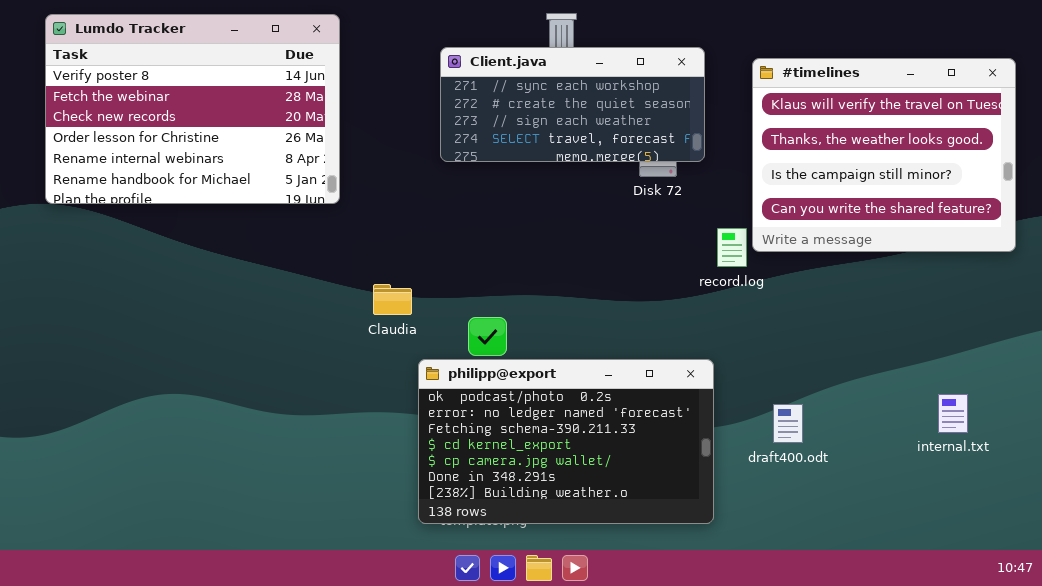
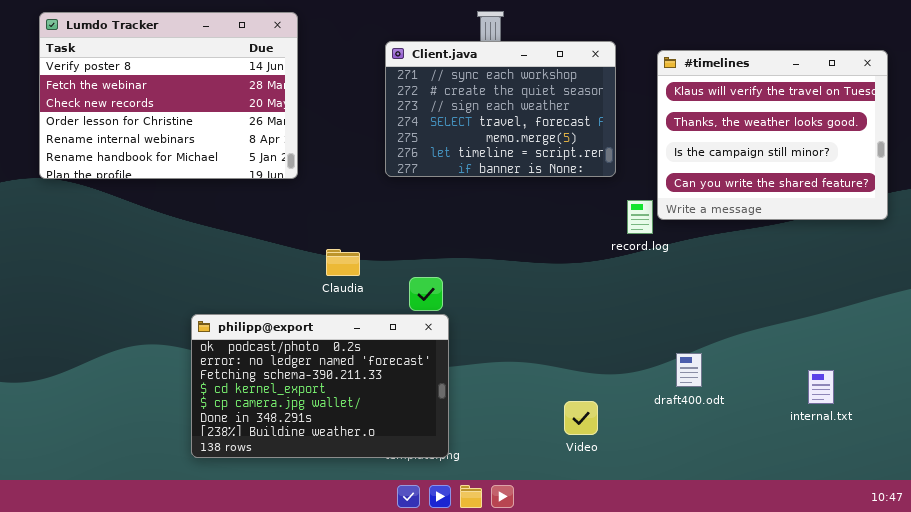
Client.java: [440,47,705,162] -> [385,41,616,177], resized
philipp@export: [418,359,714,524] -> [191,314,449,458], moved
internal.txt: [938,394,968,433] -> [808,370,834,404], moved

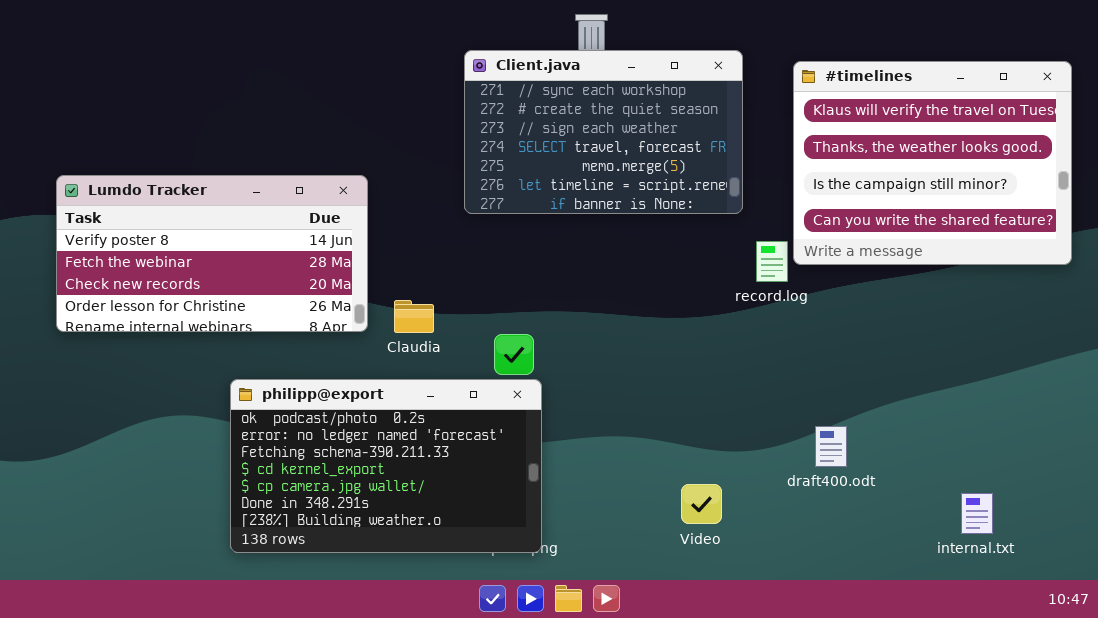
Lumdo Tracker: [39,12,298,179] -> [56,175,368,332], moved, resized
internal.txt: [808,370,834,404] -> [961,493,993,534], moved

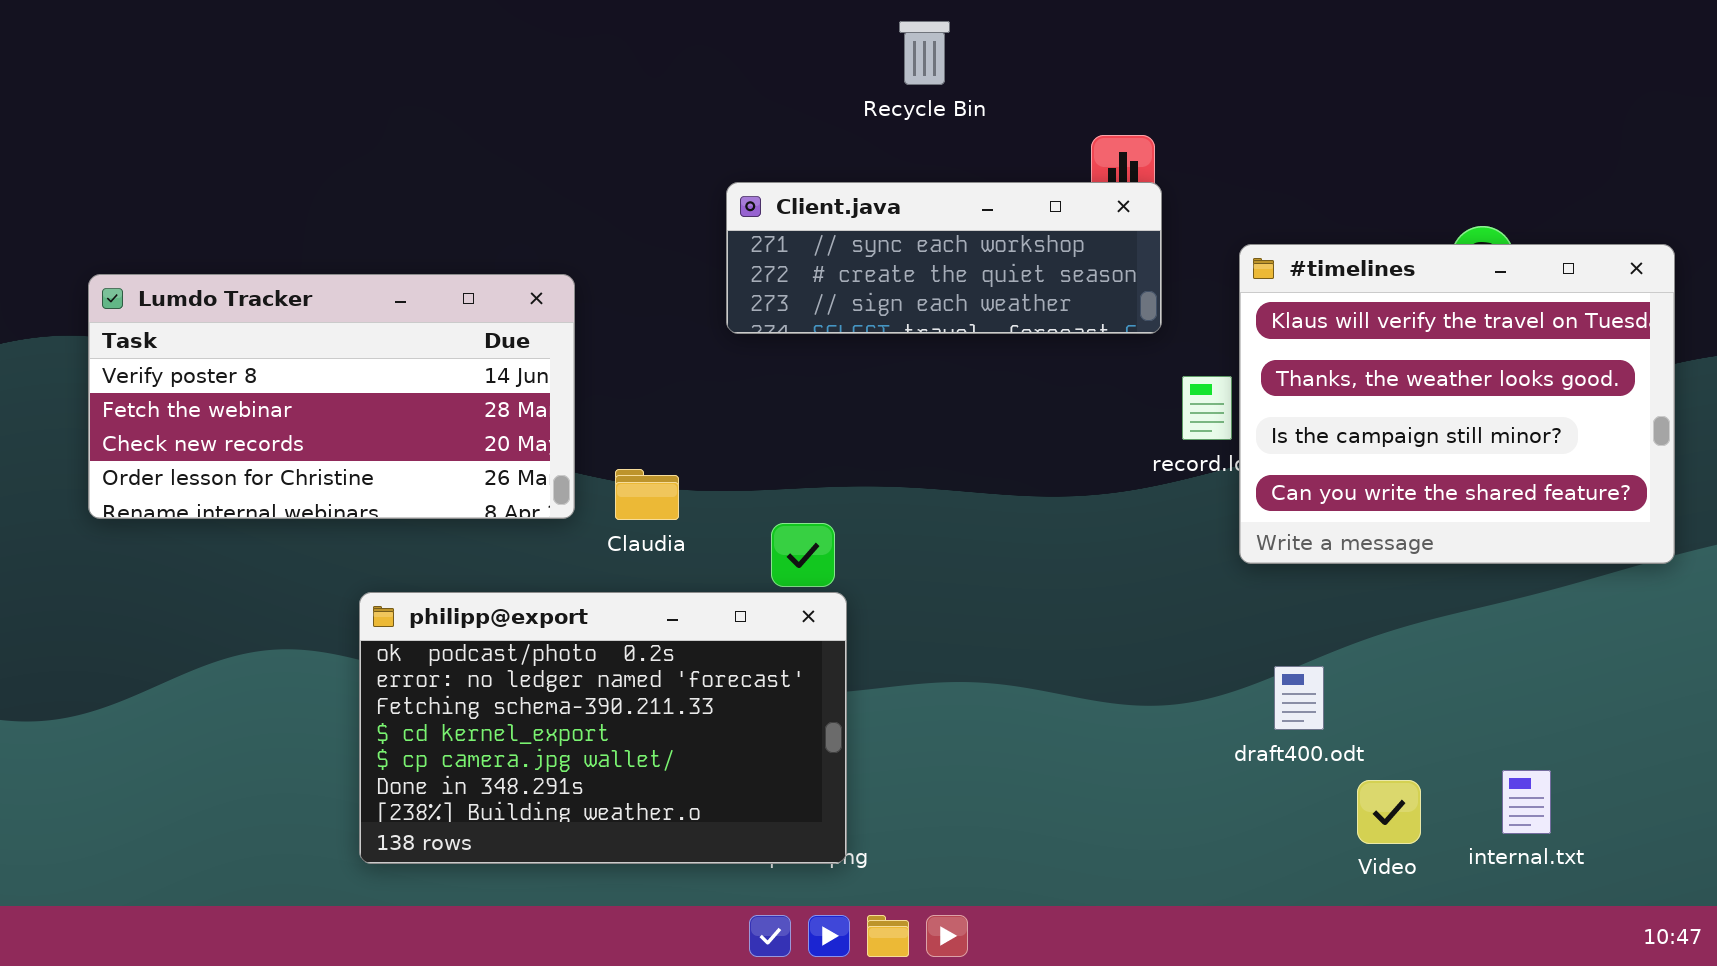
Client.java: [464,50,743,214] -> [726,182,1162,334], resized
#timelines: [793,61,1072,265] -> [1239,244,1675,564], moved
Video: [681,484,722,524] -> [1357,780,1421,844], moved

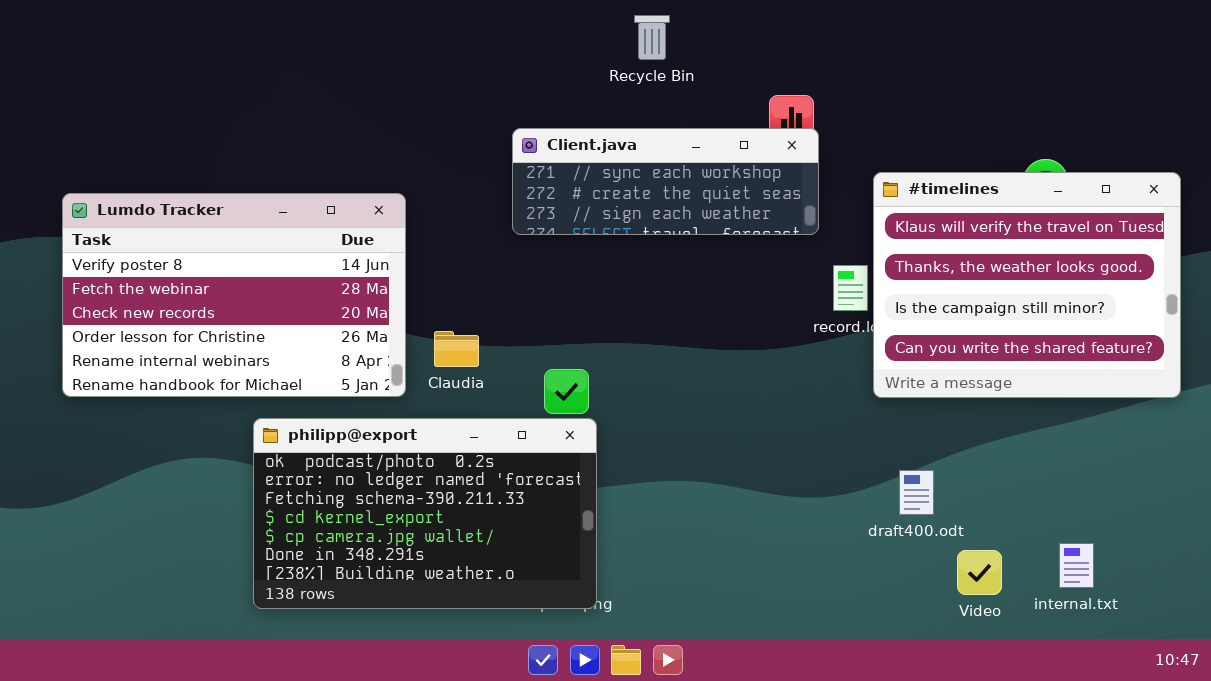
Lumdo Tracker: [88,274,575,519] -> [62,193,406,397], resized

